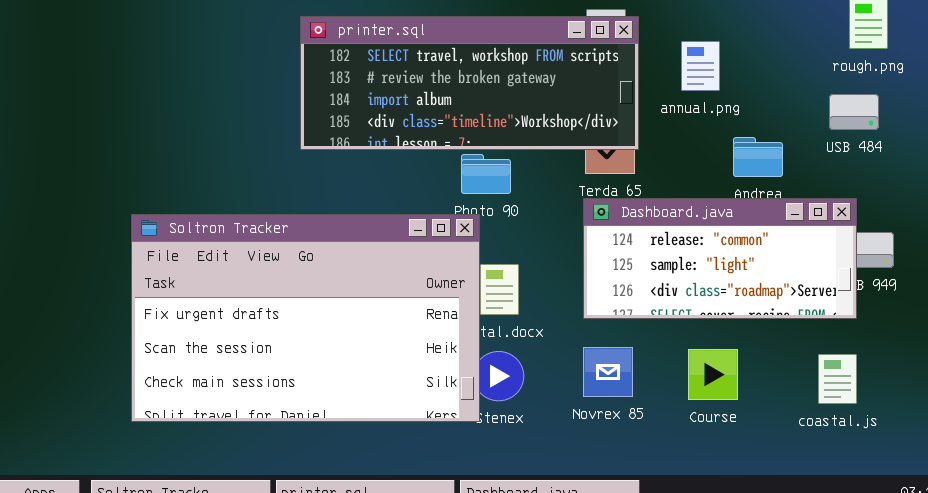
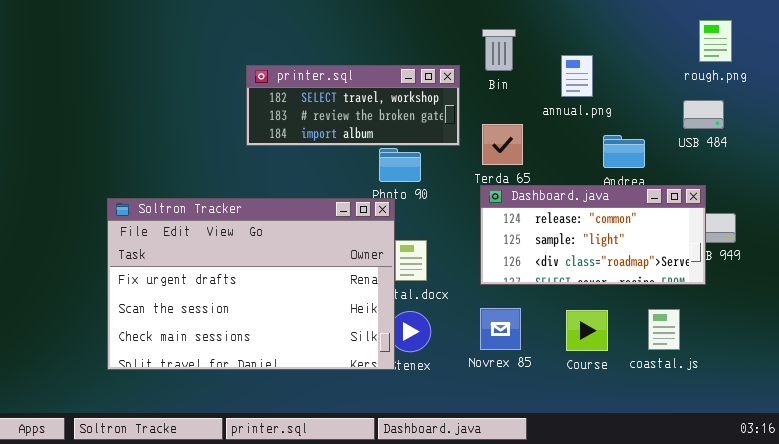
printer.sql: [300,16,639,150] -> [246,65,460,146], resized
coastal.js: [818,354,857,404] -> [648,309,680,350], moved

